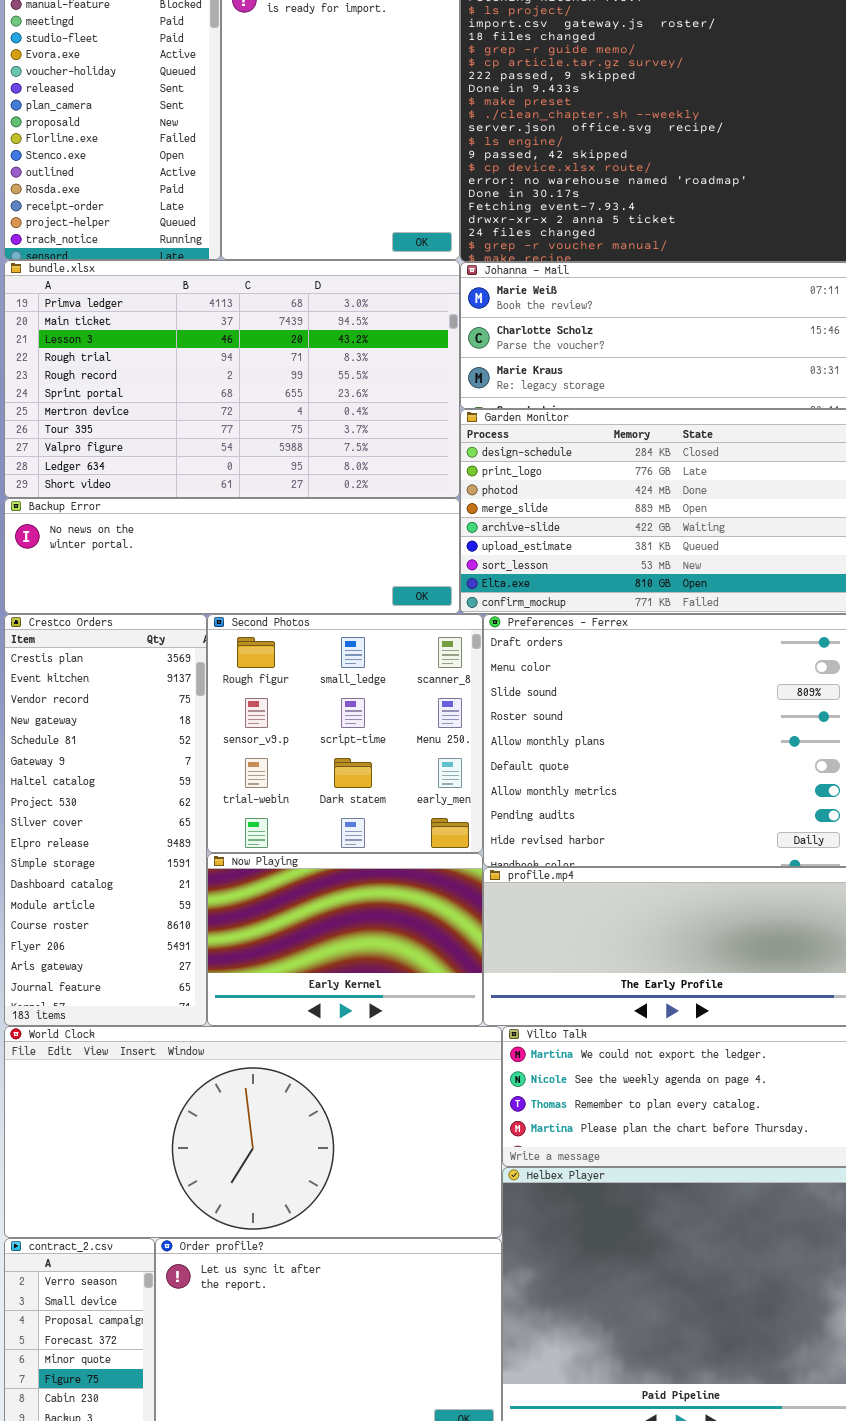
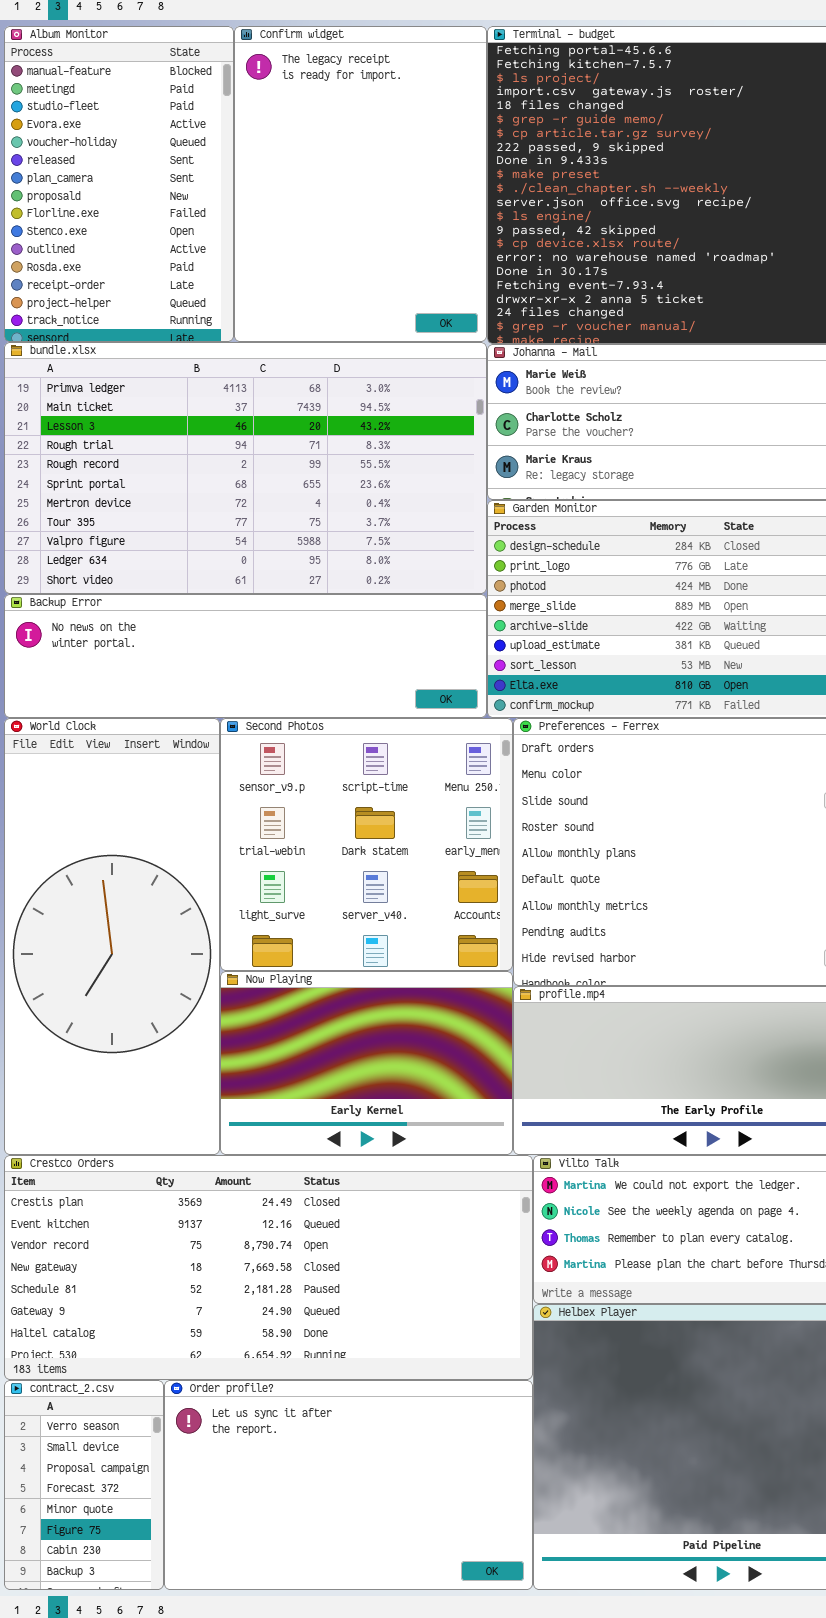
Crestco Orders: [4,614,207,1026] -> [4,1155,533,1380], moved, resized
Second Photos: [207,614,483,853] -> [220,718,513,971], scrolled down 1 row
World Clock: [4,1026,502,1238] -> [4,718,220,1155], moved, resized

